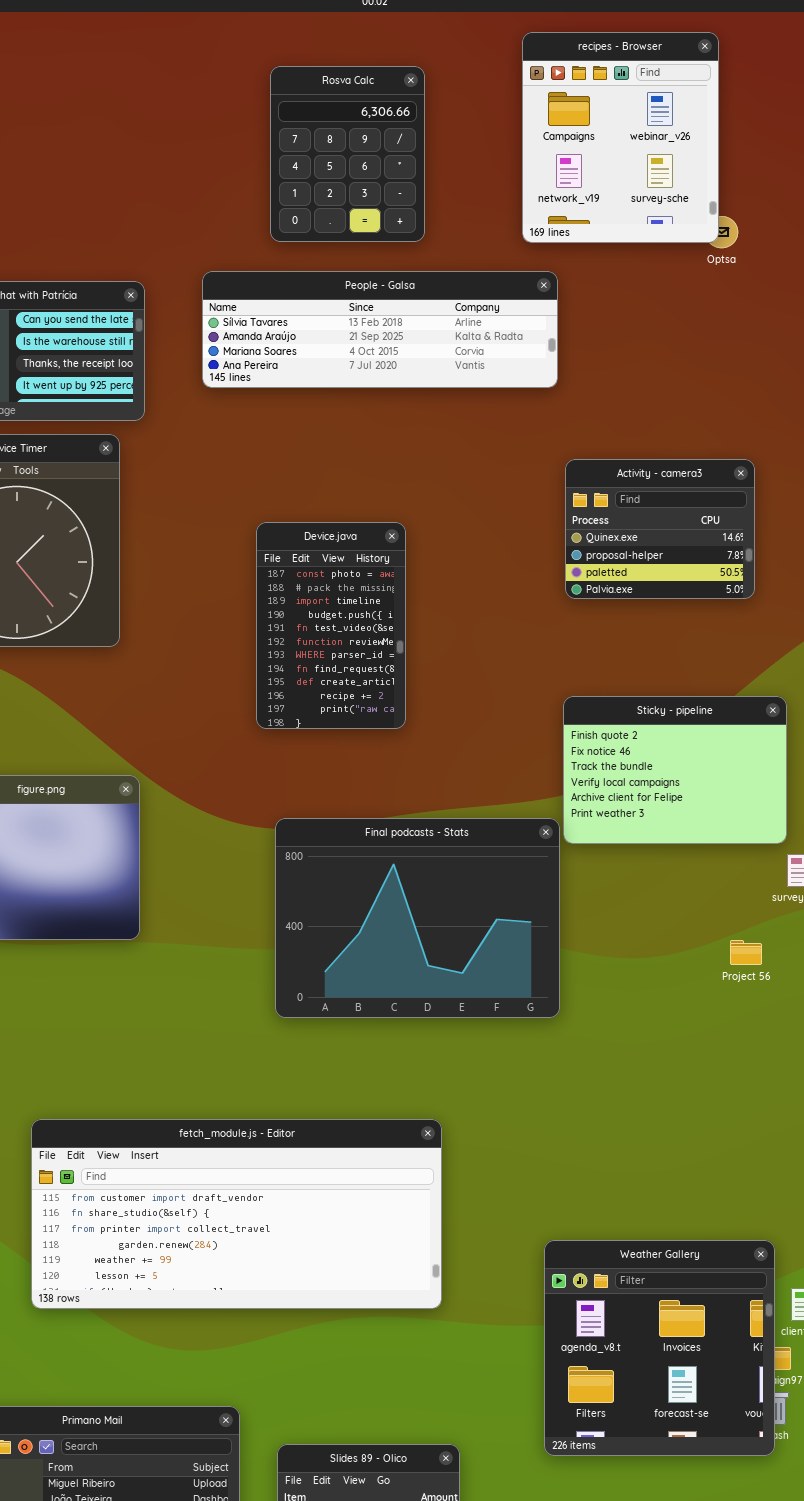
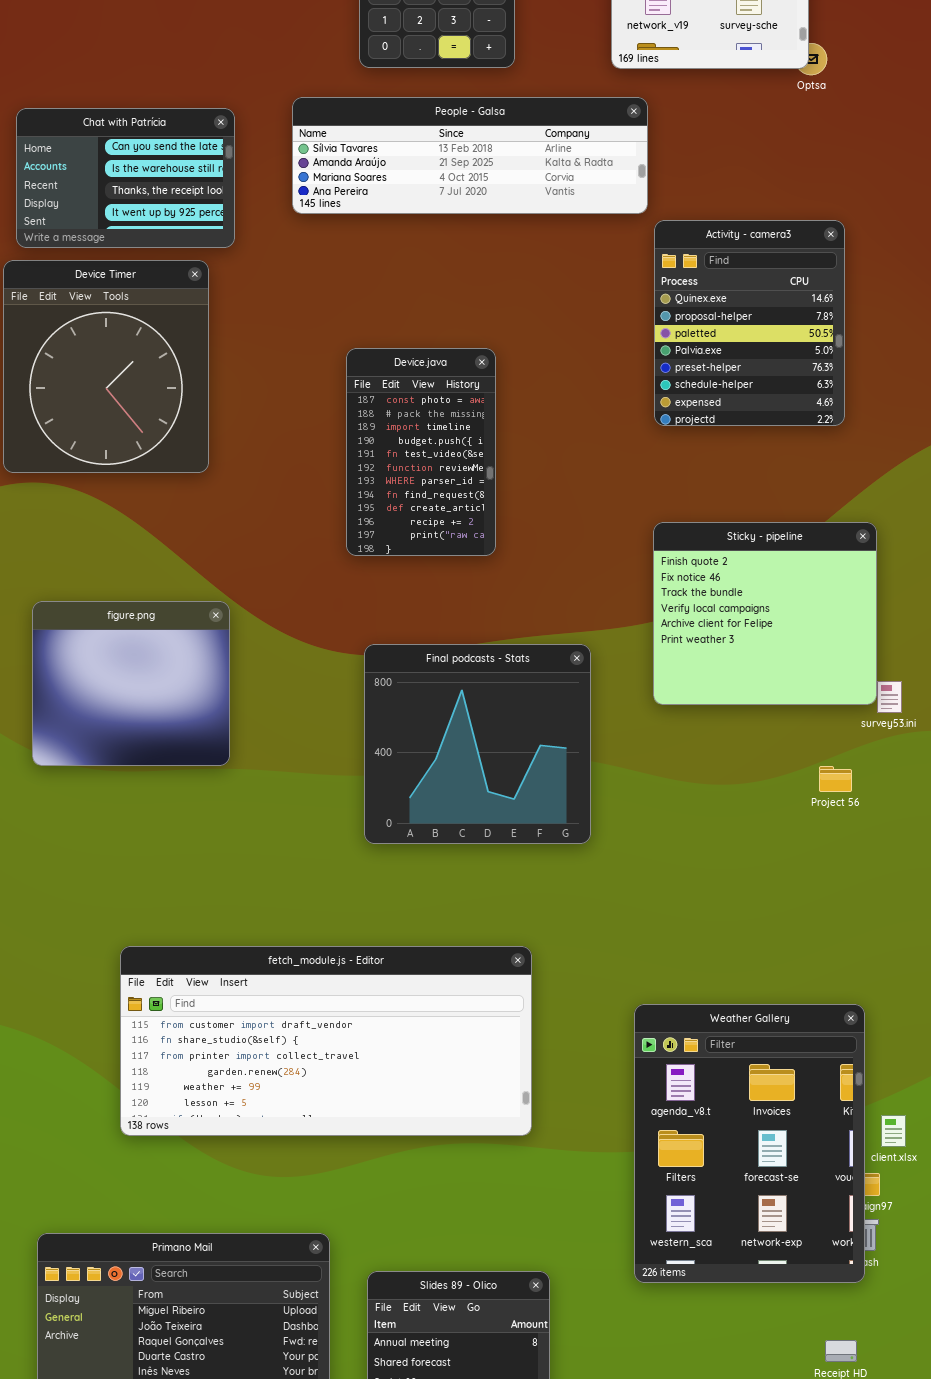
Activity - camera3: [565,459,755,599] -> [654,220,845,426], resized
Sticky - pipeline: [563,696,787,844] -> [653,522,877,705], resized
Final podcasts - Stats: [275,818,560,1018] -> [364,644,591,844], resized
Weather Gallery: [544,1240,775,1456] -> [634,1004,865,1283], resized

